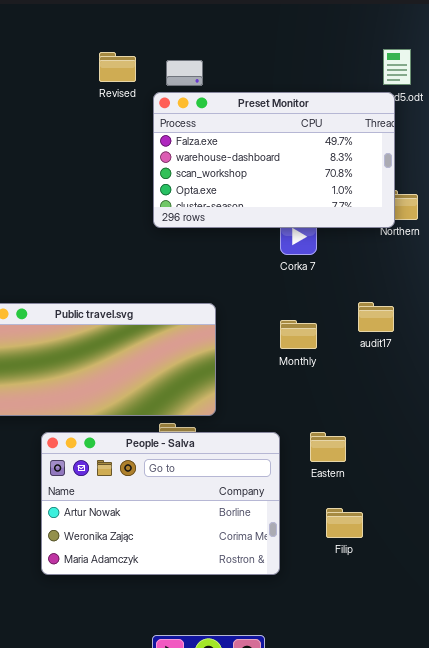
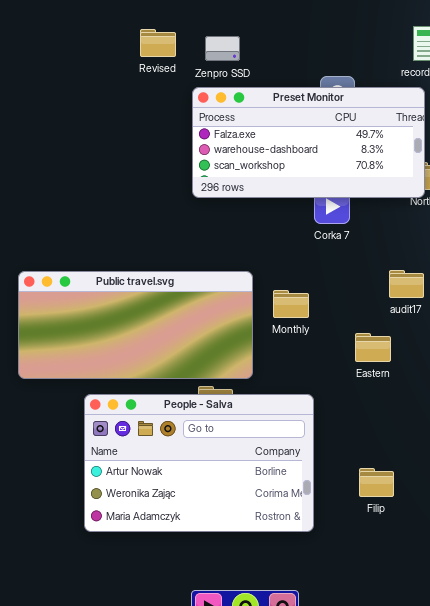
Preset Monitor: [153,92,395,228] -> [192,87,425,198], resized
Monthly: [280,320,317,349] -> [273,290,309,318], moved
Eastern: [310,432,346,462] -> [355,333,391,362], moved

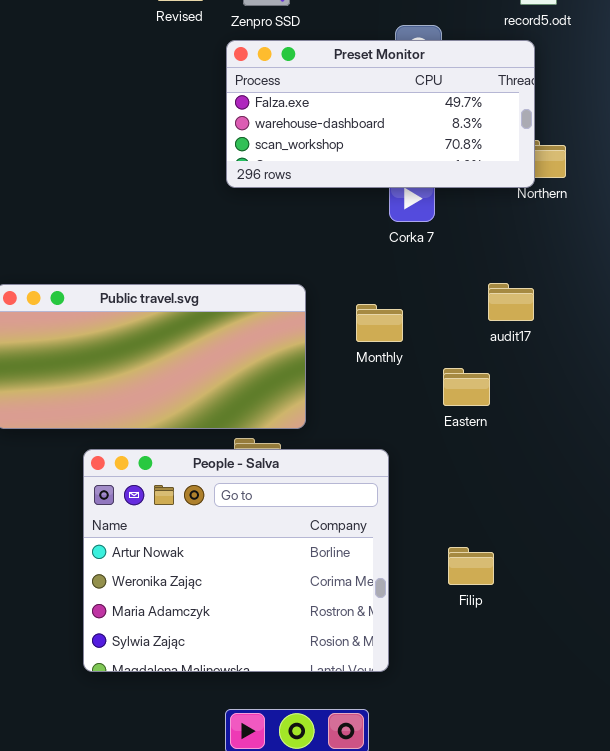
Monthly: [273,290,309,318] -> [356,304,403,342], moved
People - Salva: [84,394,314,532] -> [83,449,389,672], resized

